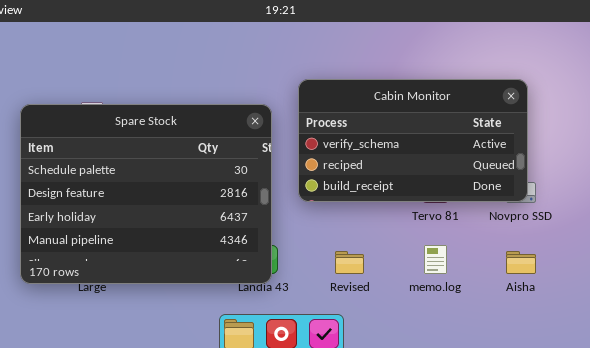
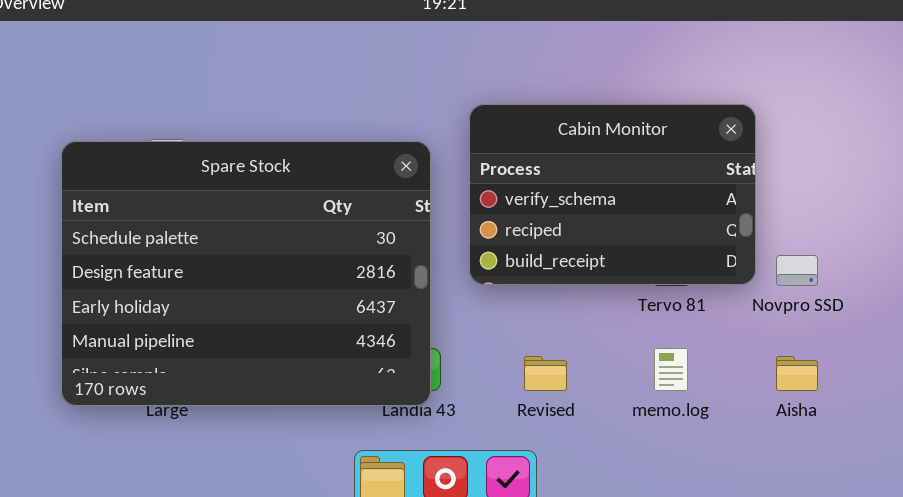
Cabin Monitor: [298,79,528,202] -> [469,104,756,285], resized

